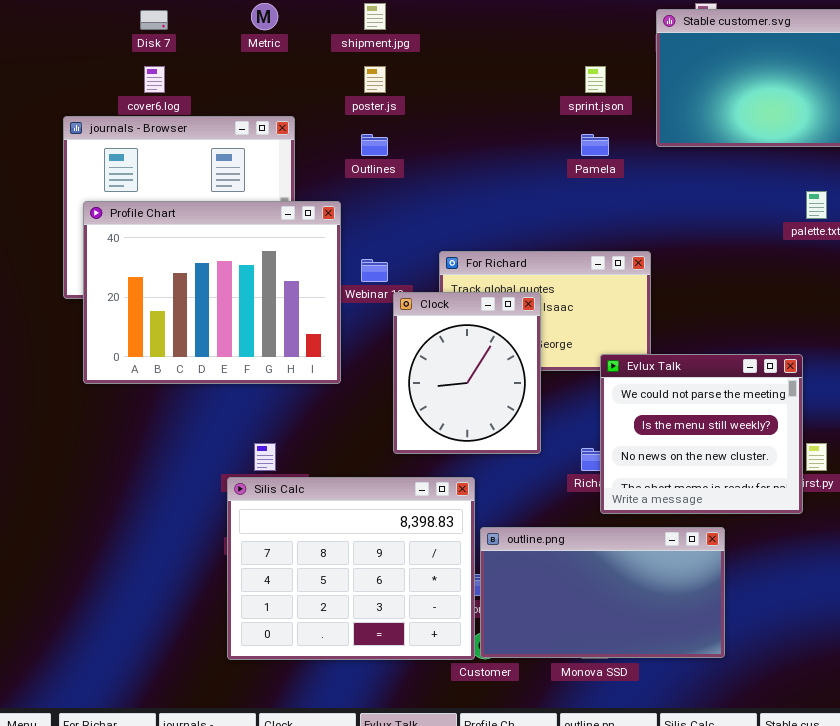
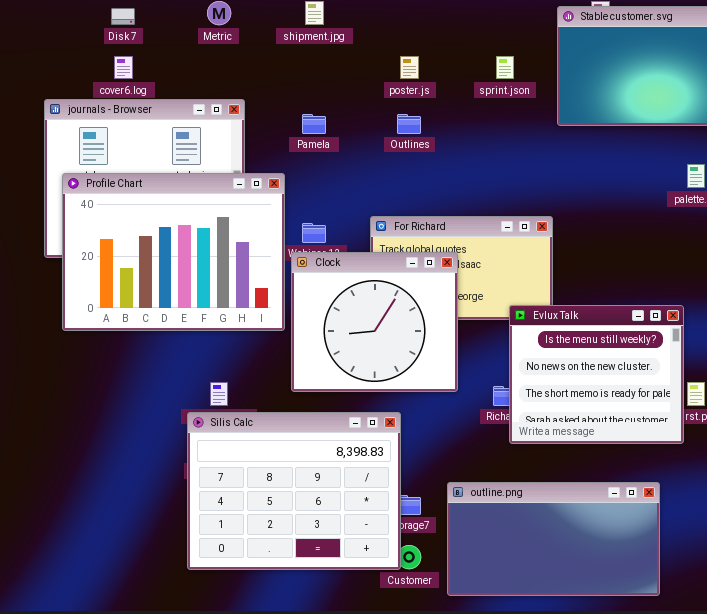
poster.js: [364,66,386,93] -> [400,56,419,79], moved
Outlines: [361,134,388,156] -> [397,114,421,134], moved
Pamela: [581,134,609,156] -> [302,114,326,134], moved
Clock: [393,292,541,454] -> [291,252,458,392], resized
Evlux Talk: [600,354,803,514] -> [509,305,684,444], scrolled down 1 row
outline.png: [480,527,725,658] -> [447,482,660,596], moved

